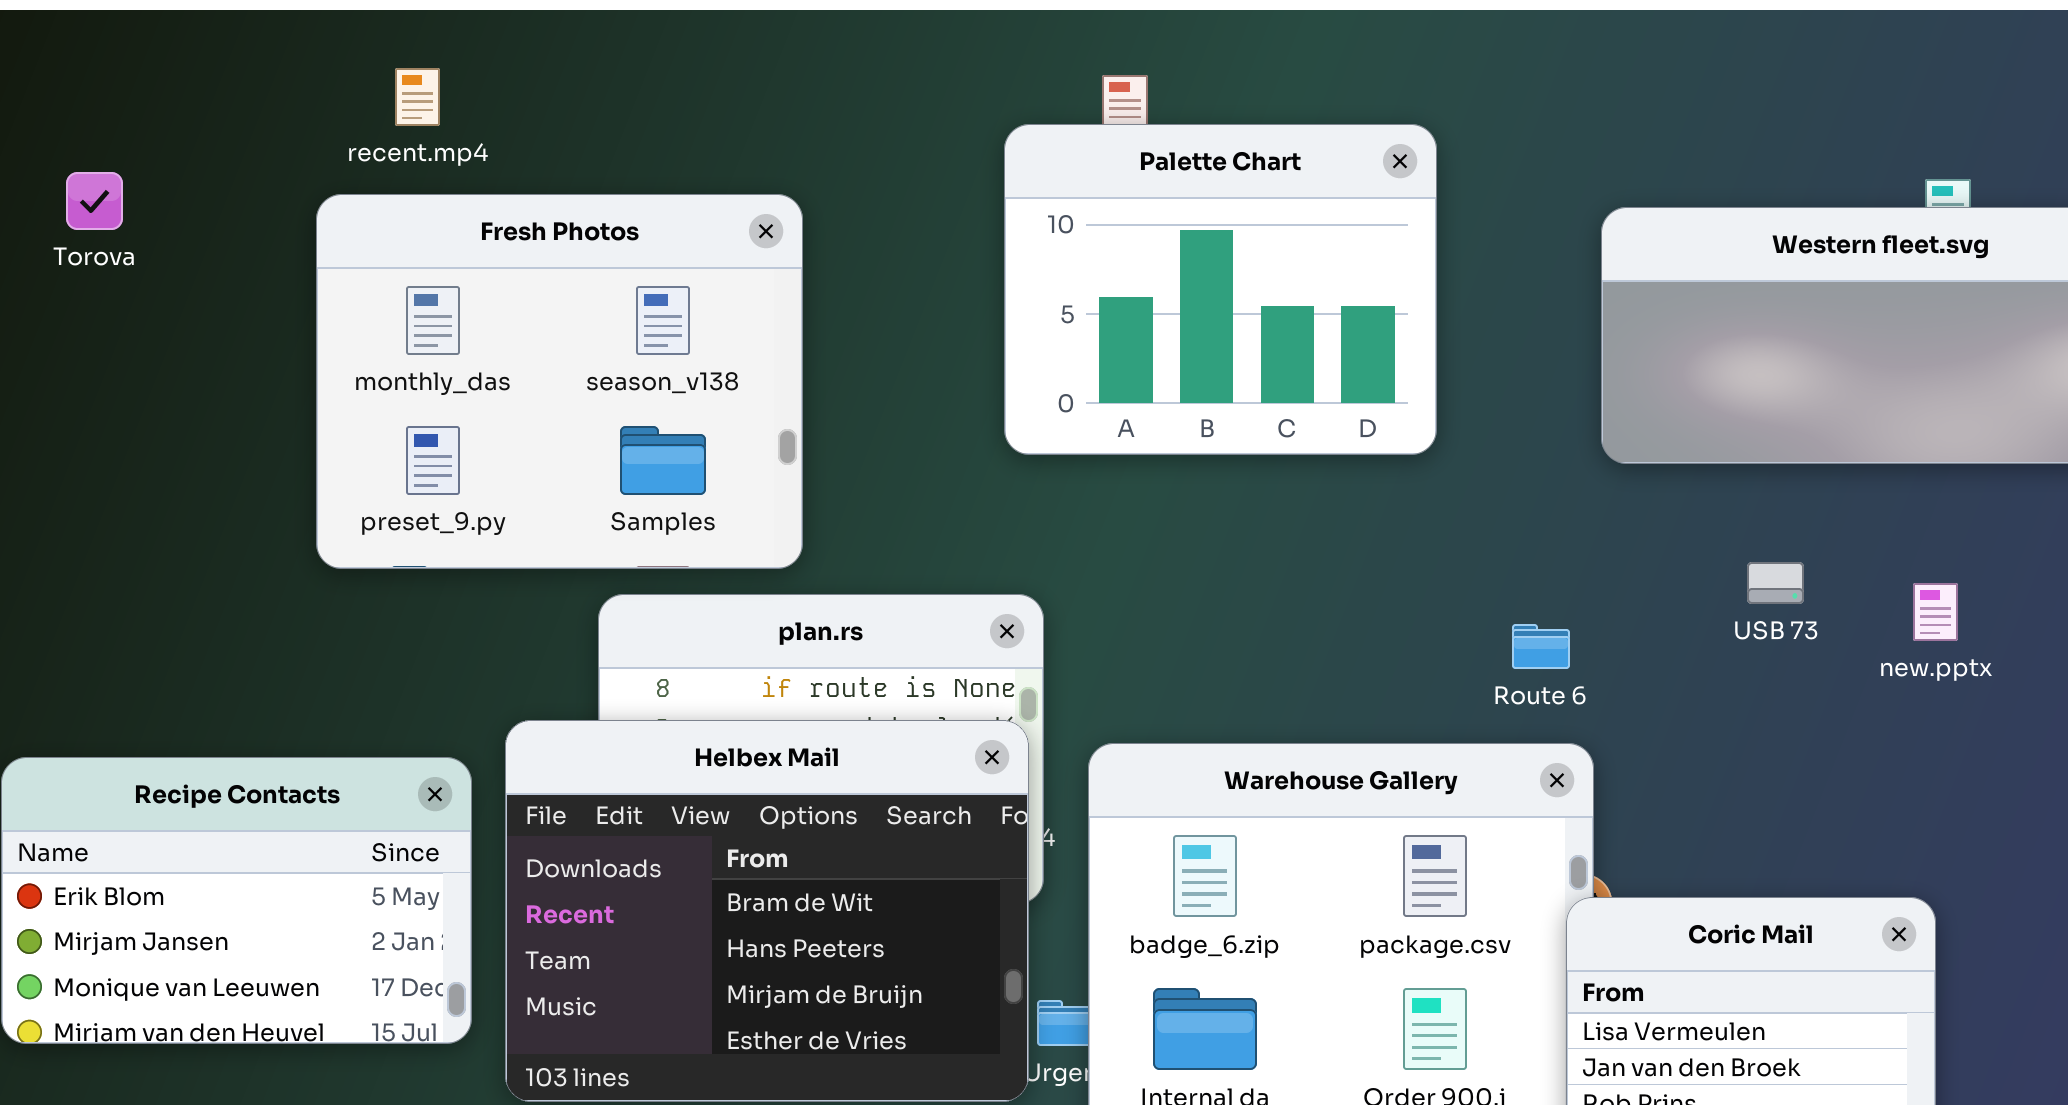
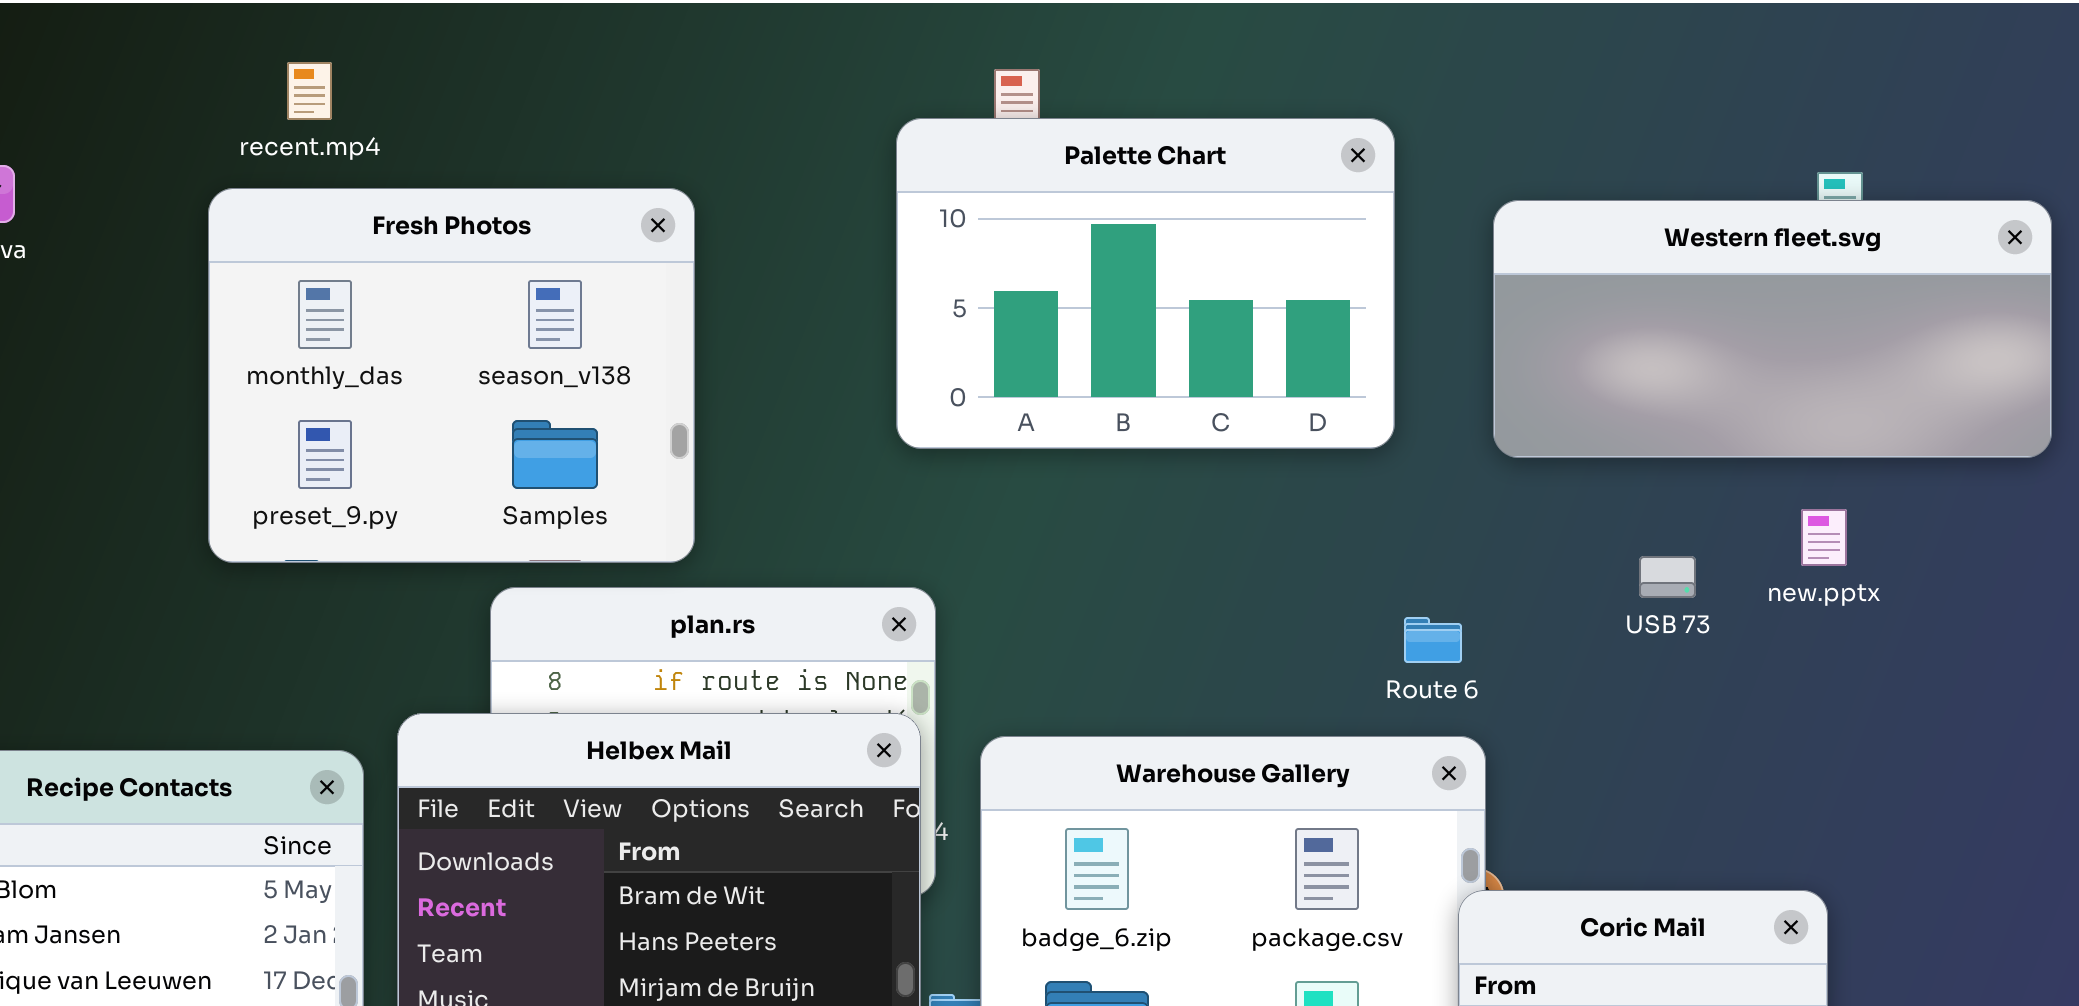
Palette Chart: [1004,124,1437,455] -> [896,118,1395,449], resized
new.pptx: [1913,583,1958,641] -> [1801,509,1847,566], moved

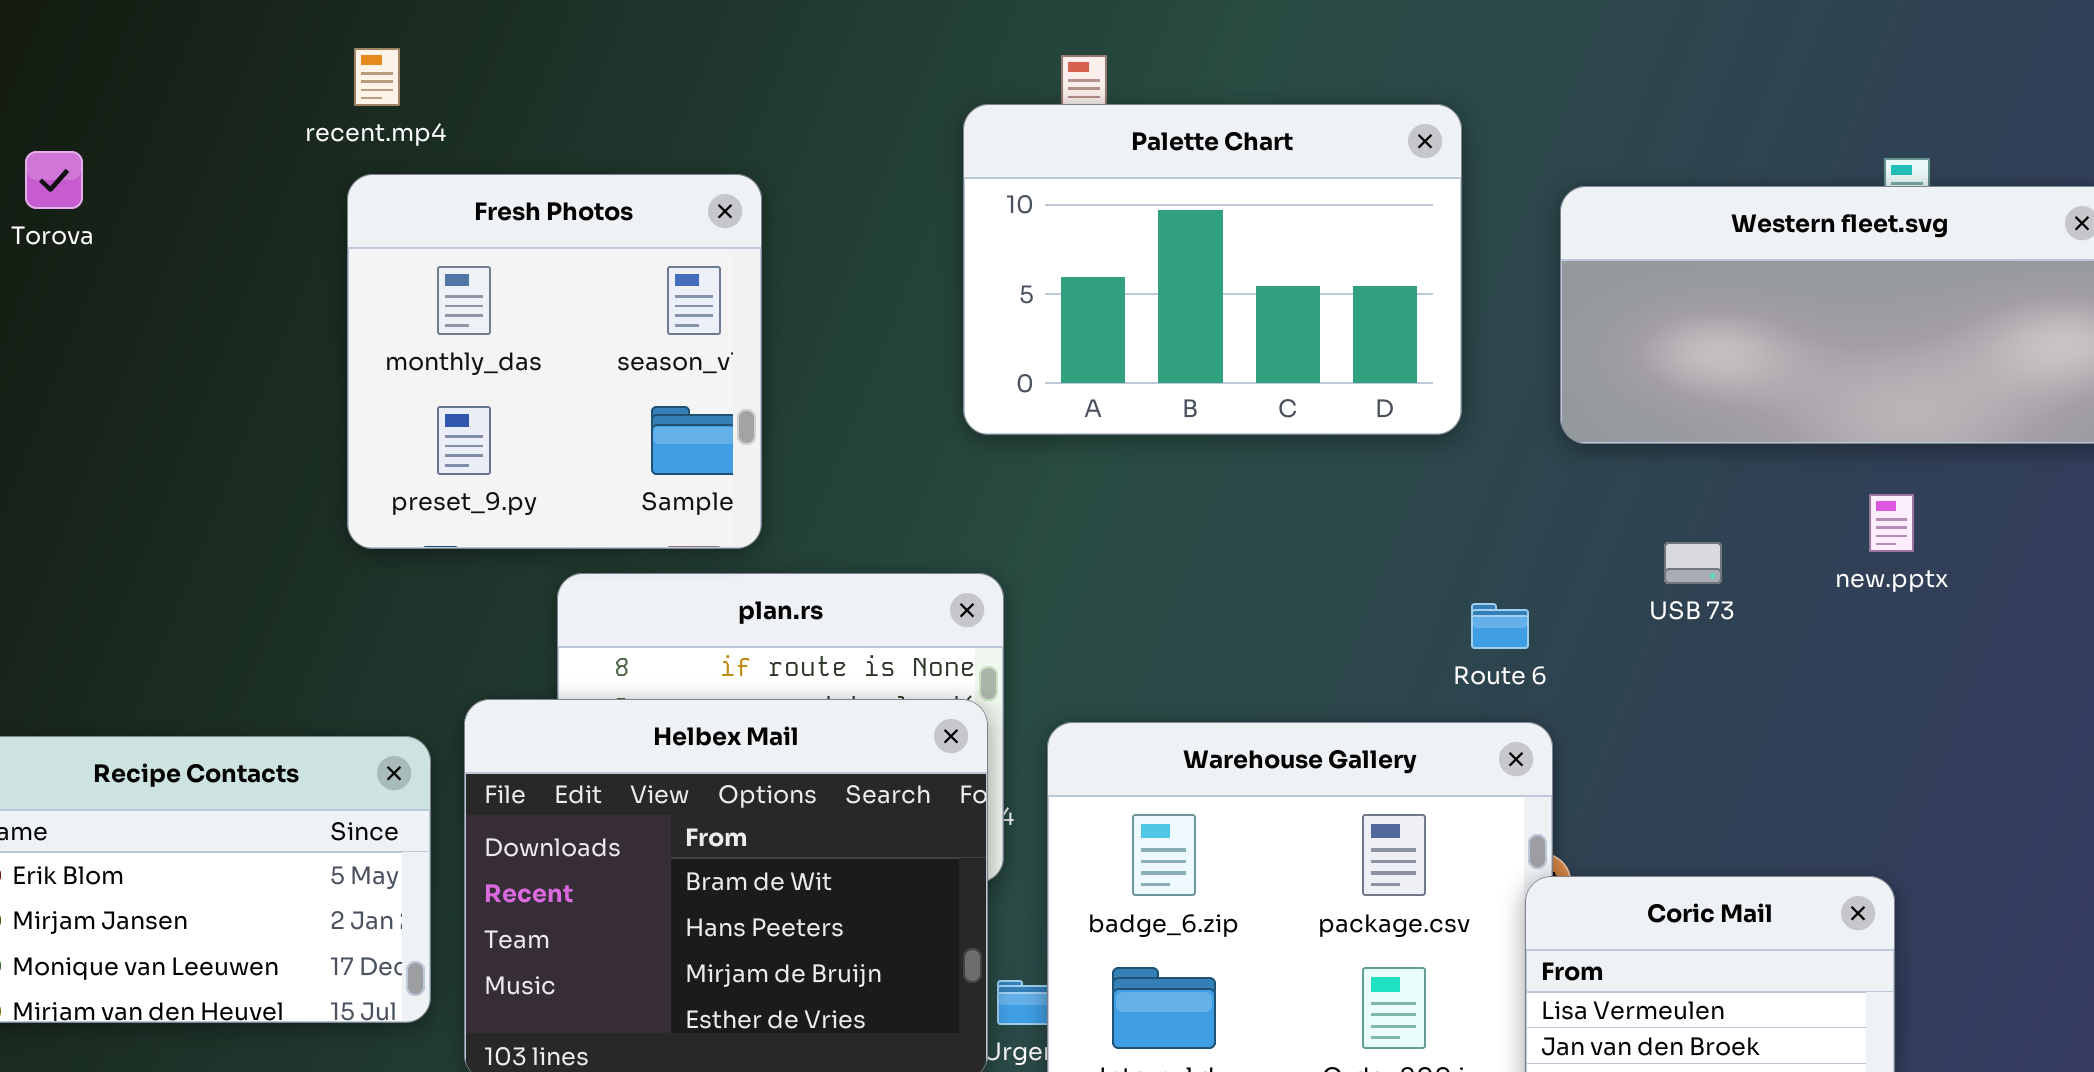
Fresh Photos: [208,188,695,563] -> [347,174,762,549], resized
USB 73: [1639,556,1696,598] -> [1664,542,1722,584], moved

